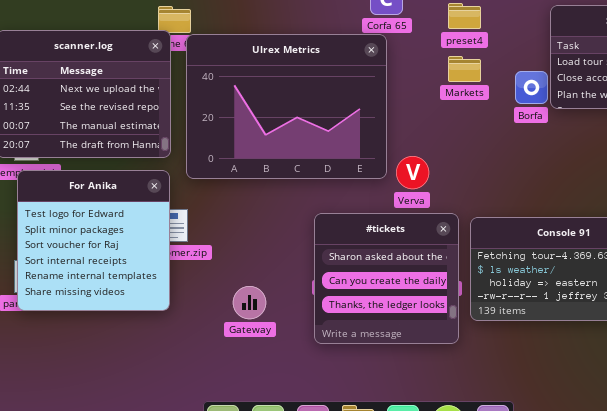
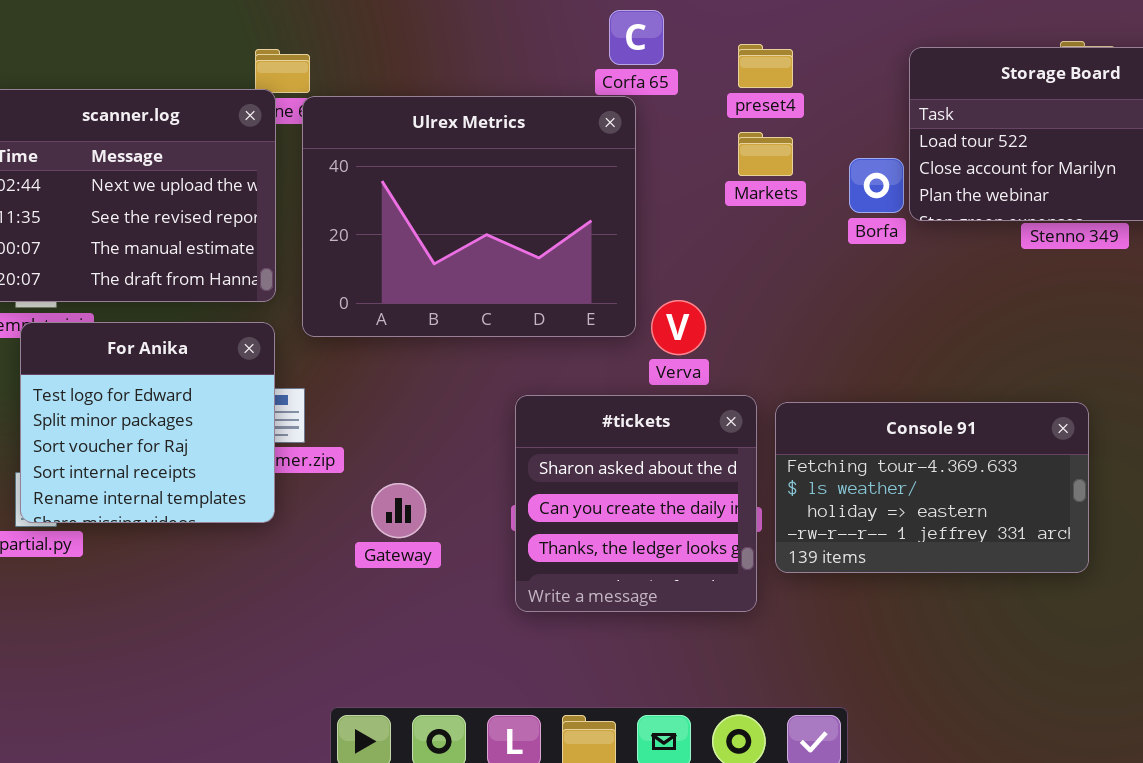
For Anika: [17,170,170,311] -> [20,322,275,523], resized
Gateway: [233,286,266,319] -> [371,483,426,538], moved

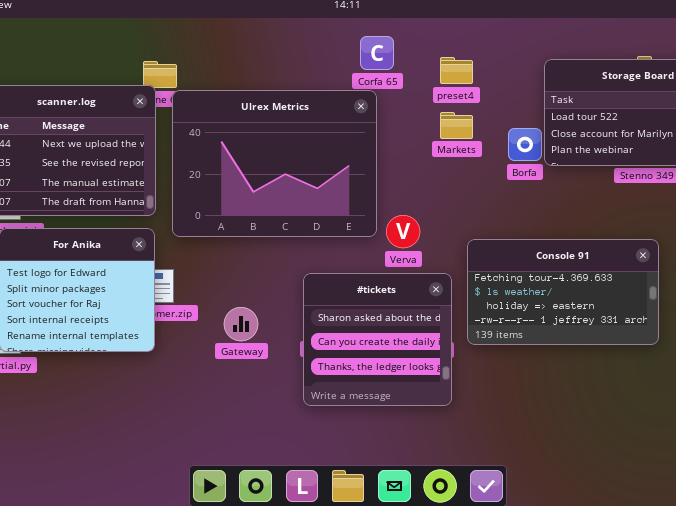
Console 91: [775,402,1089,573] -> [467,239,659,345], moved
Gateway: [371,483,426,538] -> [224,307,258,341], moved

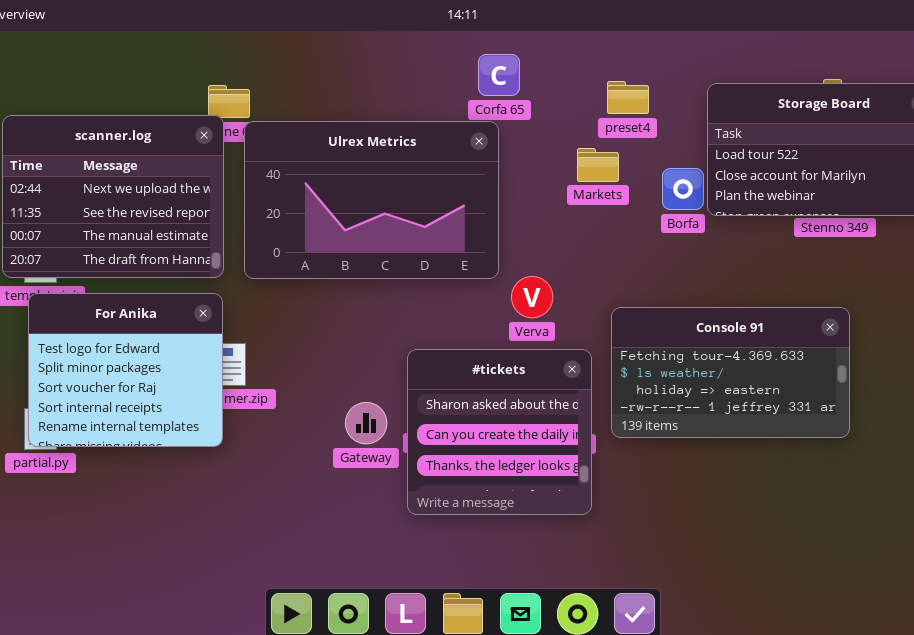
preset4: [440,57,473,84] -> [607,81,649,114], moved
Ulrex Metrics: [172,90,377,237] -> [244,121,499,279], resized
Gateway: [224,307,258,341] -> [345,402,387,444], moved

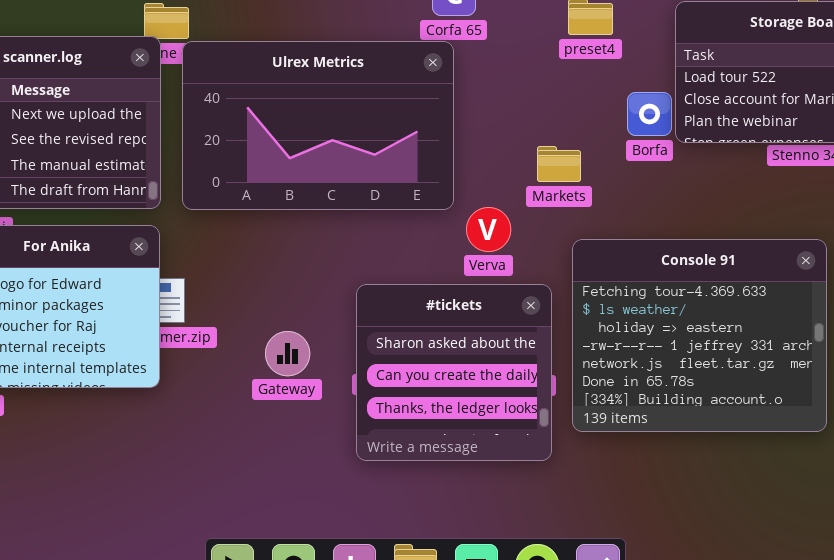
Markets: [577,148,619,182] -> [537,146,581,182], moved
Console 91: [611,307,850,438] -> [572,239,827,432], resized
Gateway: [345,402,387,444] -> [265,331,310,376], moved

